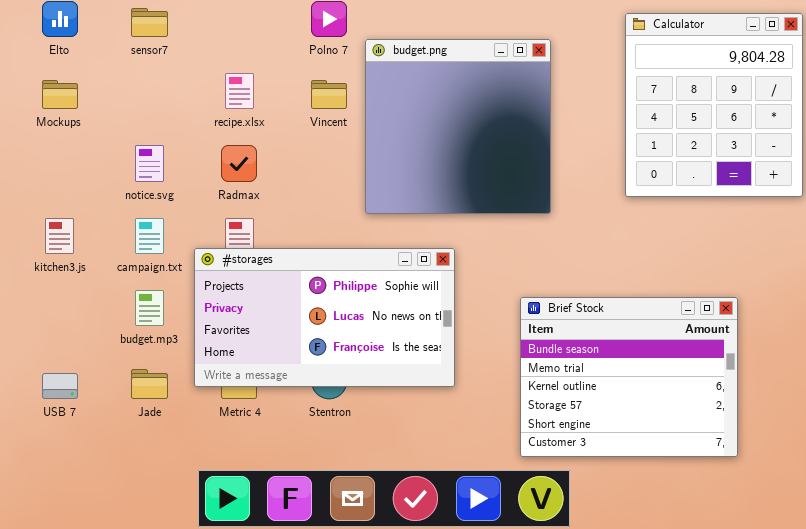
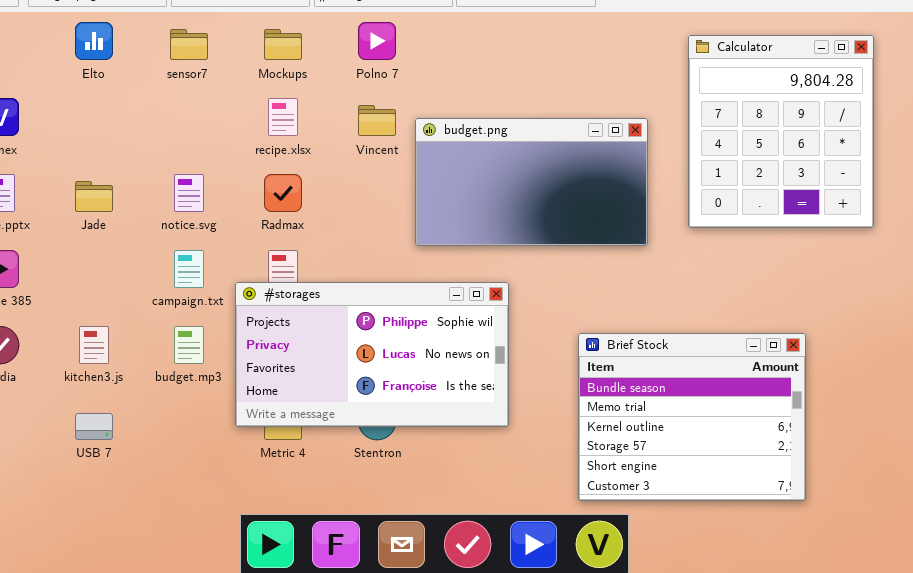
budget.png: [365,39,551,214] -> [415,118,648,246], resized
Mockups: [42,80,78,109] -> [264,29,302,60], moved
kitchen3.js: [45,218,74,254] -> [79,326,109,364], moved
Jade: [131,369,168,399] -> [75,181,113,212], moved

